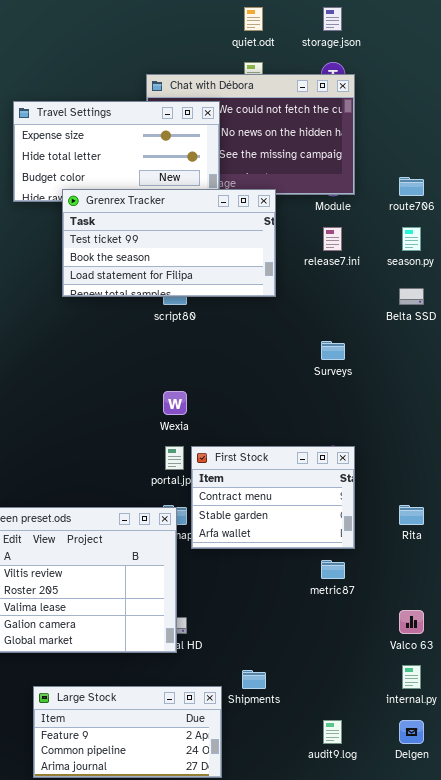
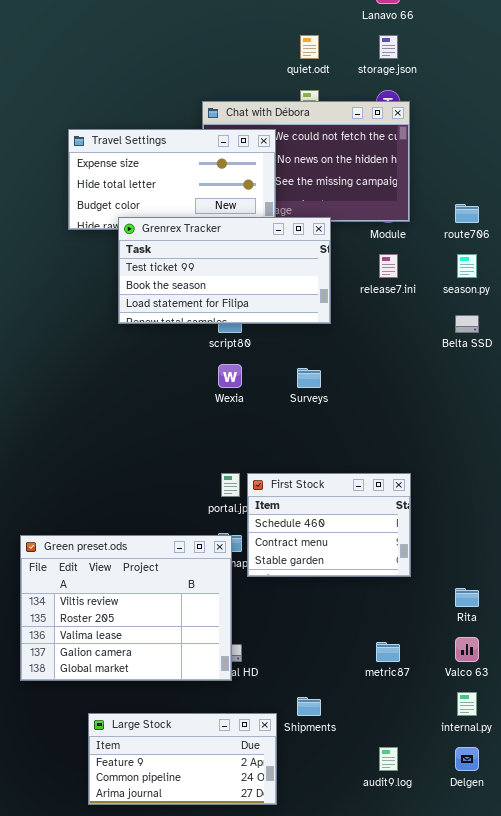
Surveys: [321,341,345,360] -> [297,368,321,388], moved
Wexia: [163,391,187,415] -> [218,364,242,388], moved
First Stock: [191,446,355,549] -> [247,473,411,577], scrolled up 1 row
Rita: [399,505,424,525] -> [455,588,479,607], moved
metric87: [321,560,345,579] -> [376,642,400,662], moved

